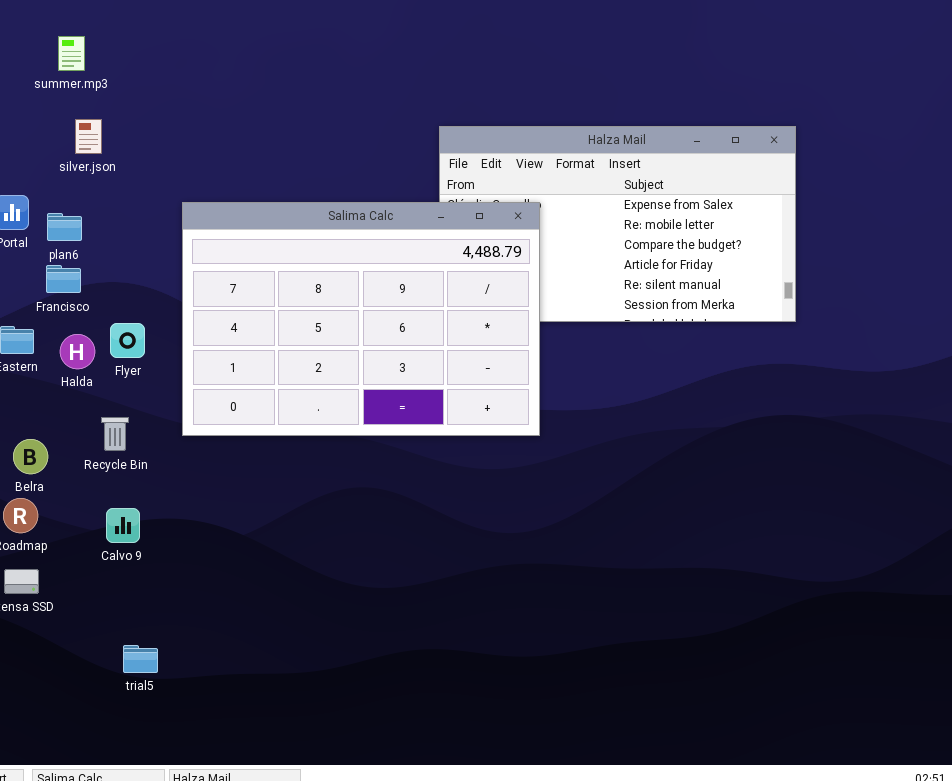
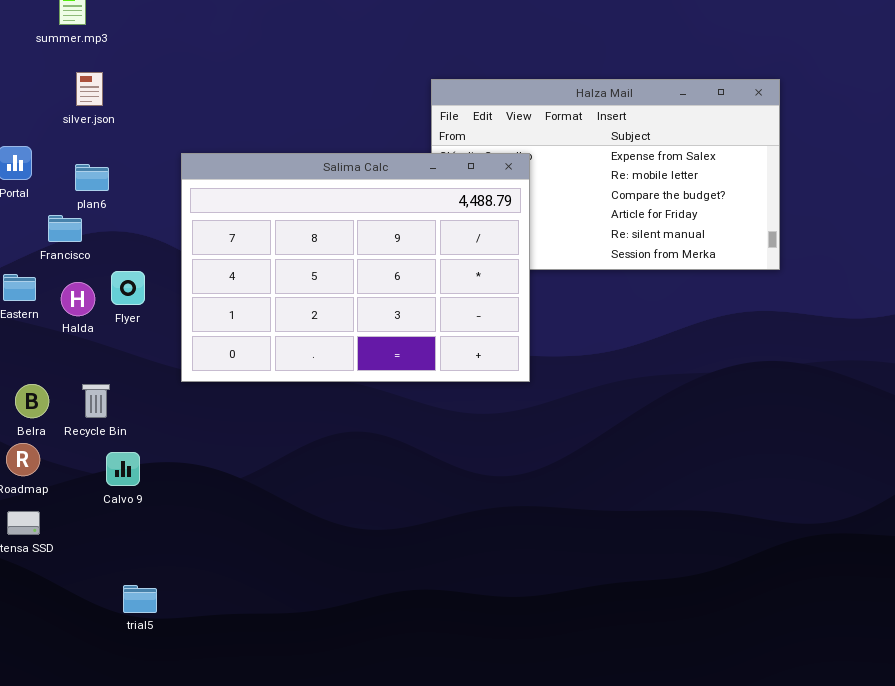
plan6: [47,213,82,241] -> [75,164,109,191], moved
Recycle Bin: [101,417,129,451] -> [82,384,110,418], moved

